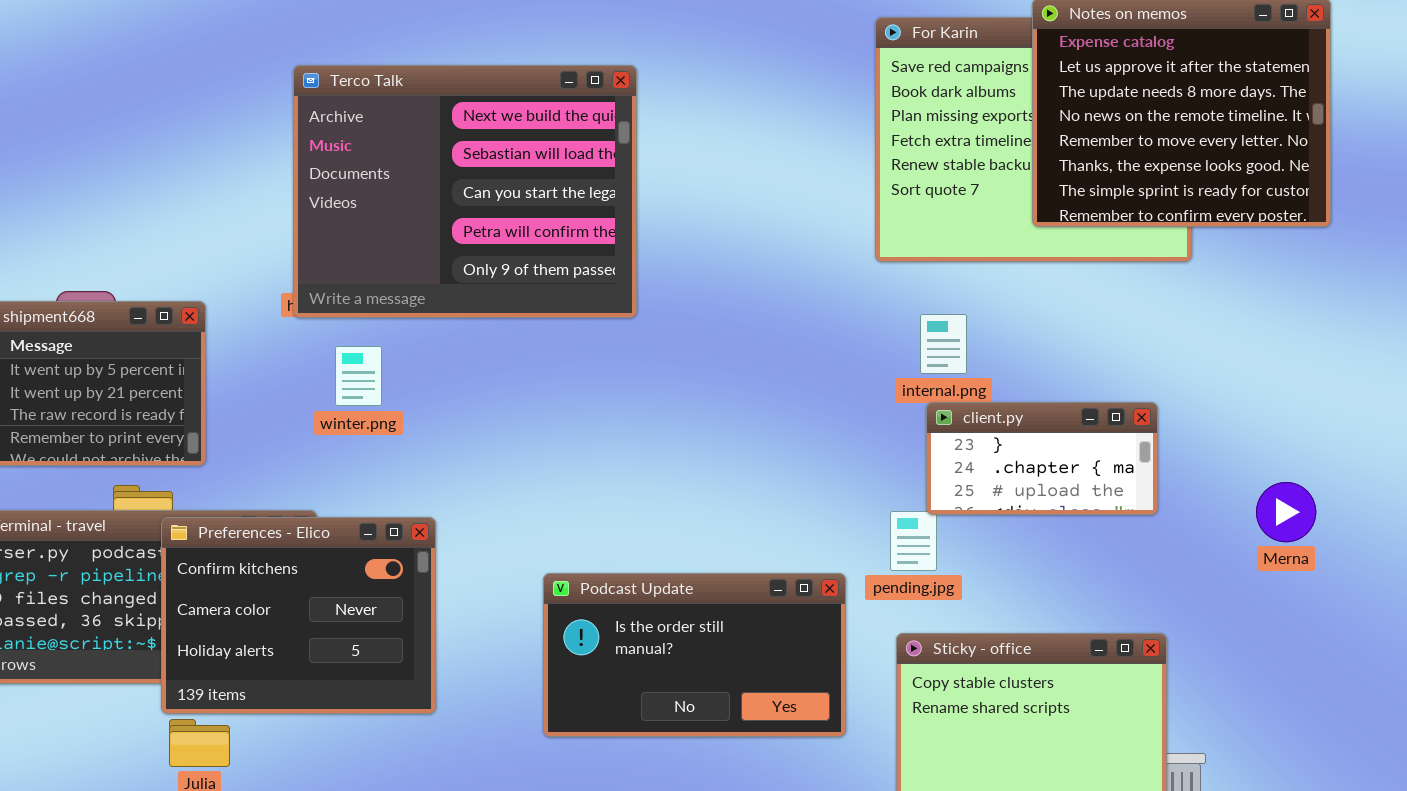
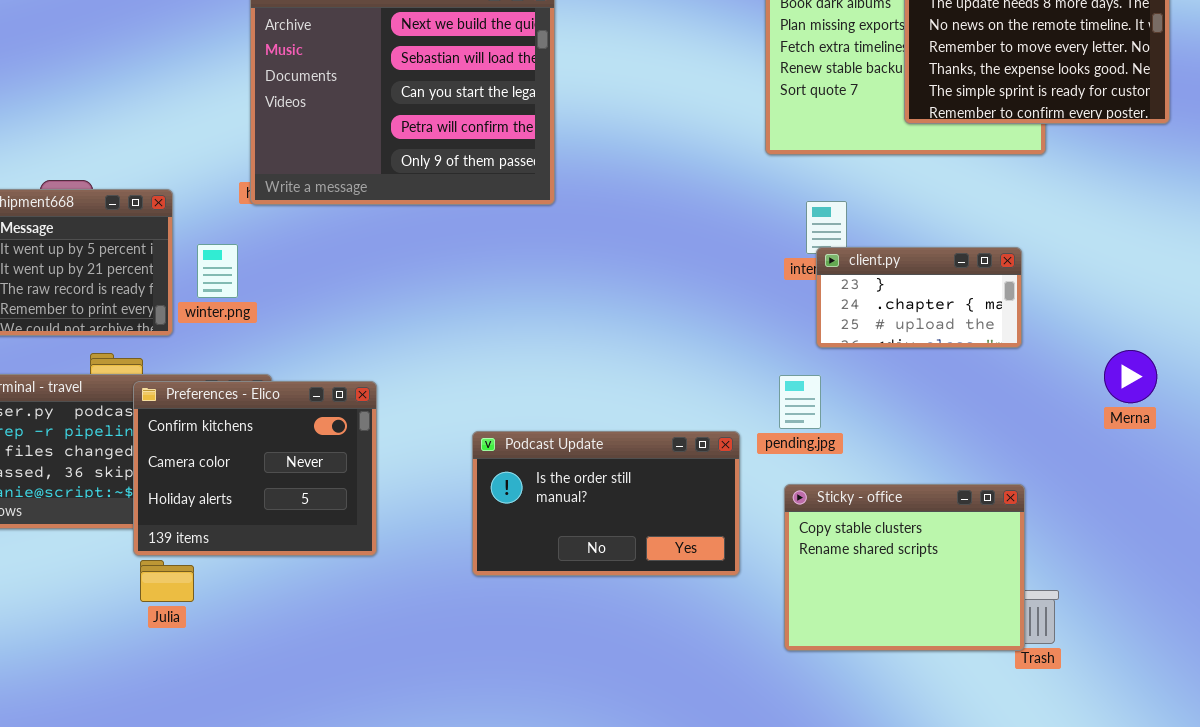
winter.png: [335,346,382,406] -> [197,244,238,298], moved
client.py: [926,402,1158,515] -> [816,247,1022,348], moved

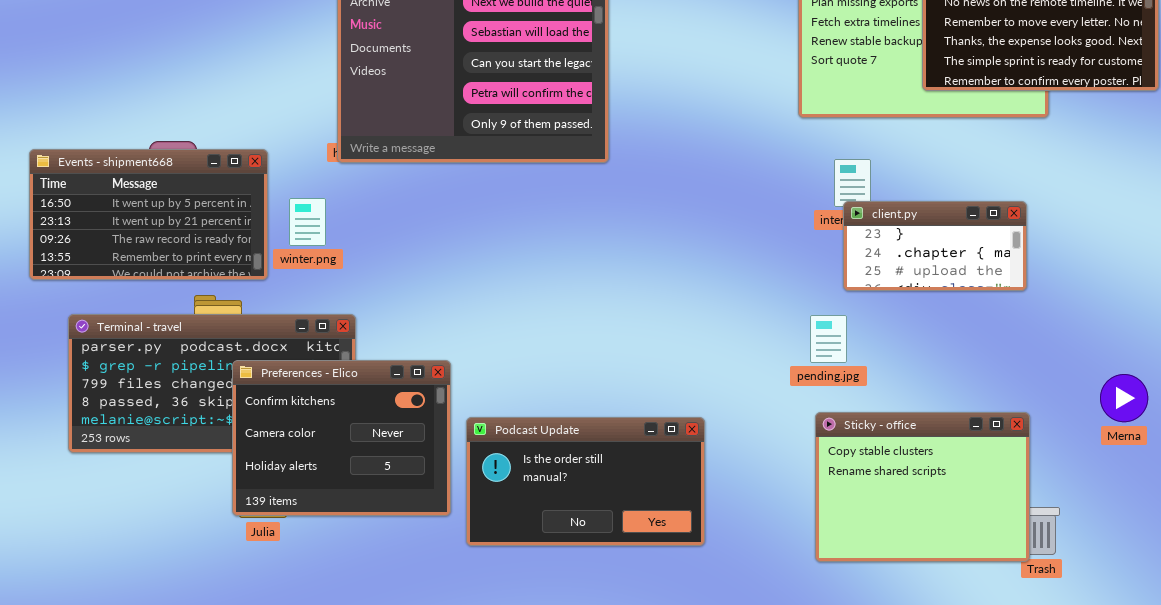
Merna: [1104,350,1157,403] -> [1100,374,1148,422], moved
Preferences - Elico: [133,381,377,556] -> [232,360,451,516], moved
Podcast Update: [472,431,740,576] -> [466,417,705,546], moved

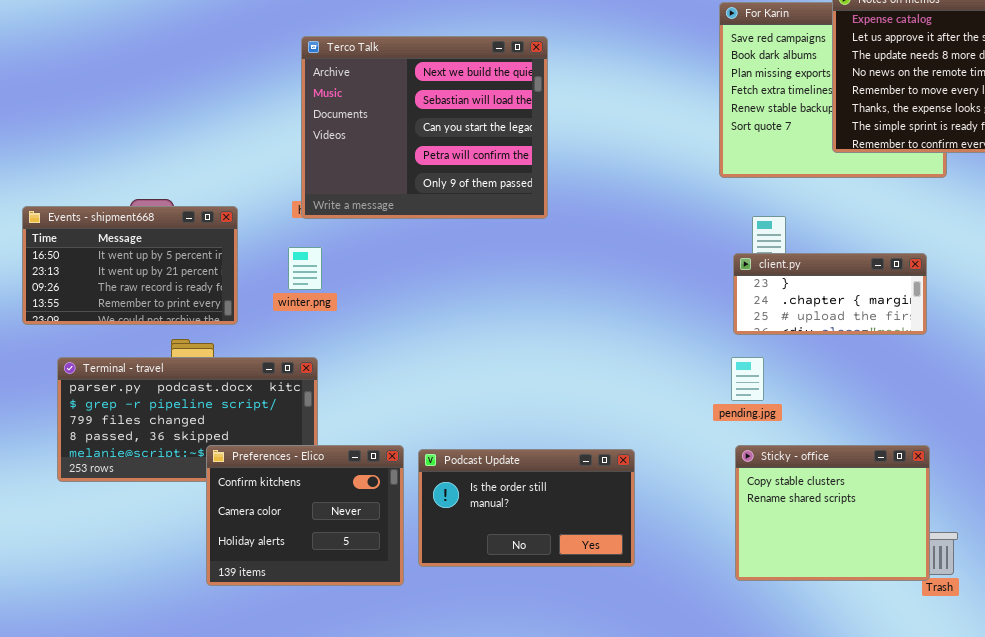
winter.png: [289,198,326,246] -> [288,247,322,290], moved
client.py: [843,201,1027,291] -> [733,253,927,335], resized
Preferences - Elico: [232,360,451,516] -> [206,445,404,586], moved

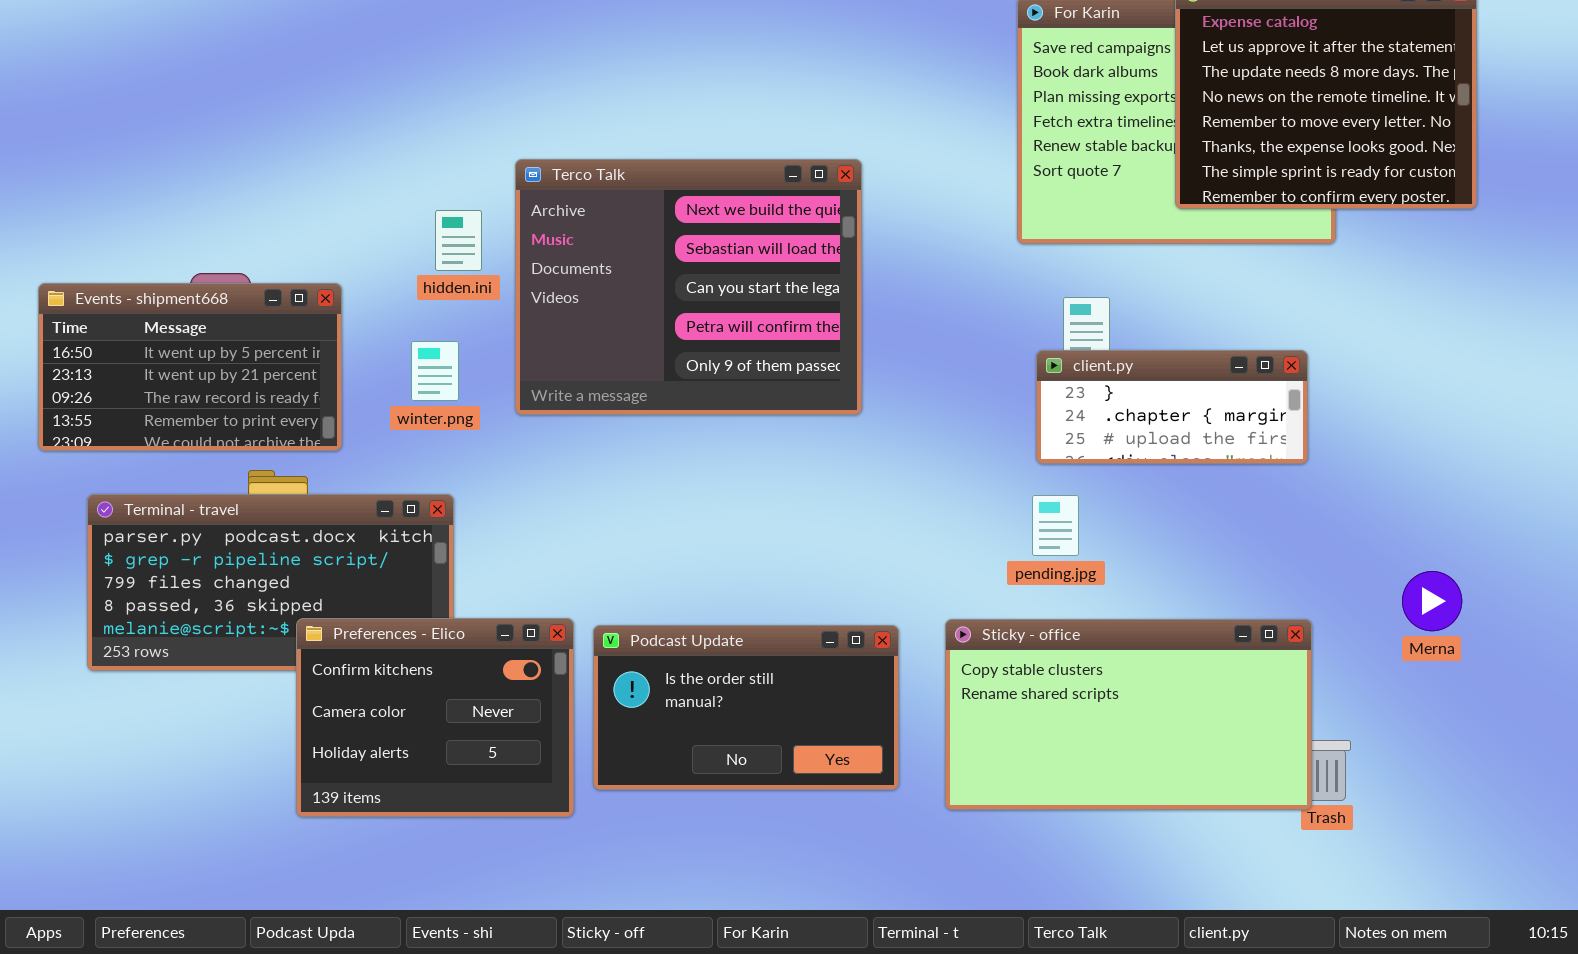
Terco Talk: [301,36,548,219] -> [515,159,862,415], moved
Sticky - office: [735,445,930,581] -> [945,619,1312,810], resized

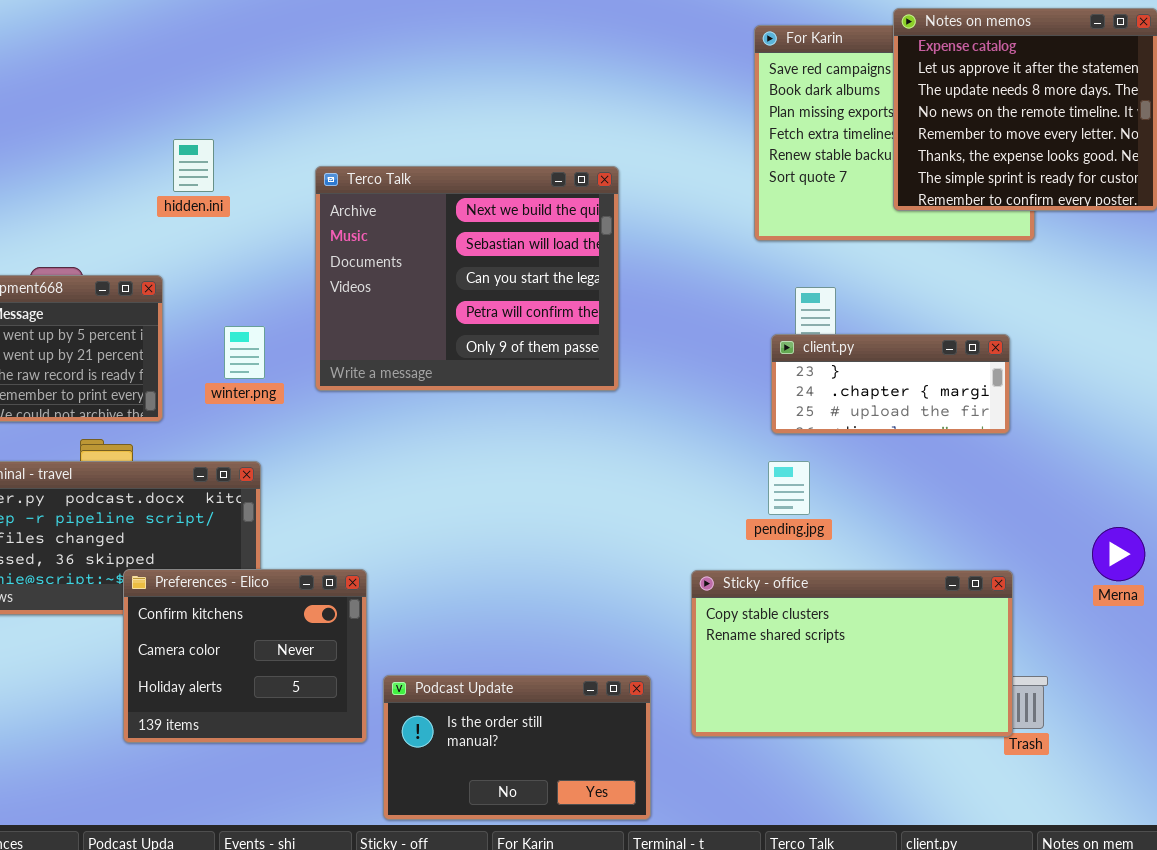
hidden.ini: [435,210,482,271] -> [173,139,214,192], moved
Podcast Update: [593,625,899,790] -> [383,675,651,820], moved

